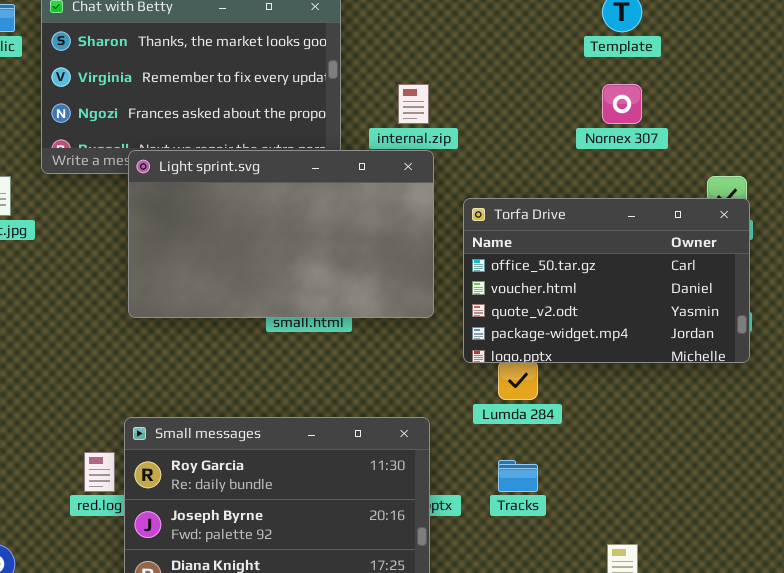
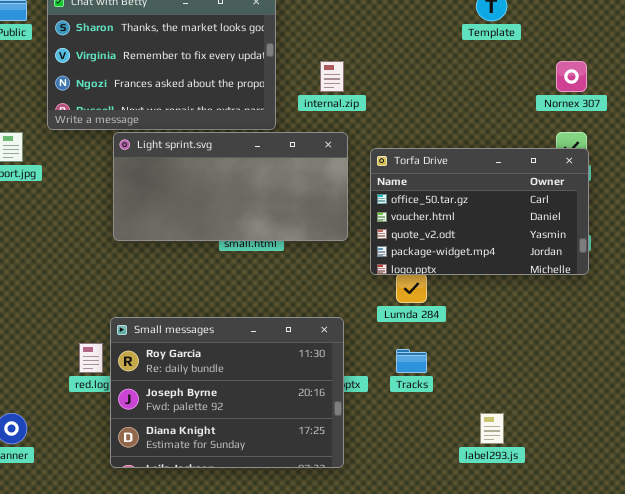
Nornex 307: [602,84,642,124] -> [556,61,587,92], moved
Light sprint.svg: [128,150,434,318] -> [113,132,348,241], resized

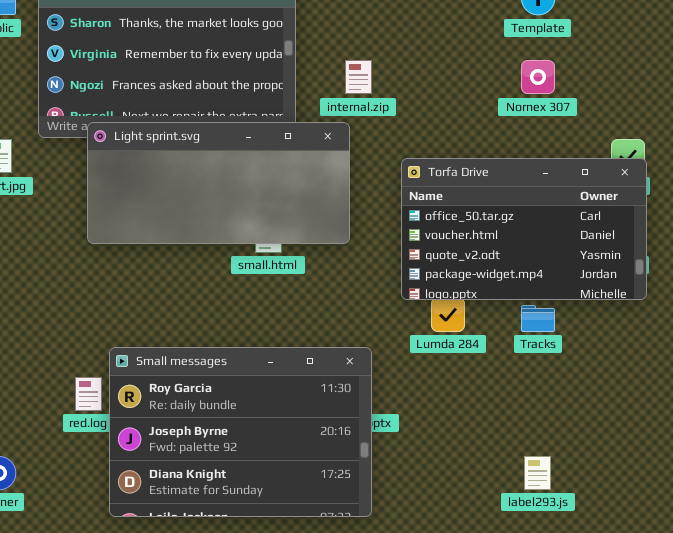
Nornex 307: [556,61,587,92] -> [521,60,555,94], moved
Light sprint.svg: [113,132,348,241] -> [87,122,350,244], moved
Tracks: [396,349,427,373] -> [521,305,555,332], moved

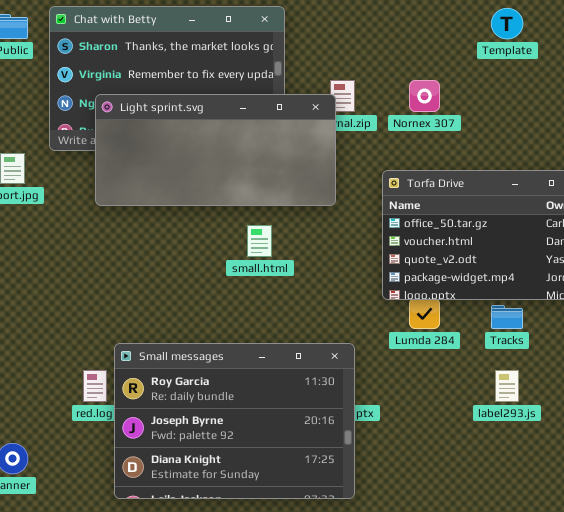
Nornex 307: [521,60,555,94] -> [409,80,440,112], moved
Light sprint.svg: [87,122,350,244] -> [95,94,336,206], moved
label293.js: [524,456,551,490] -> [495,370,519,402], moved

